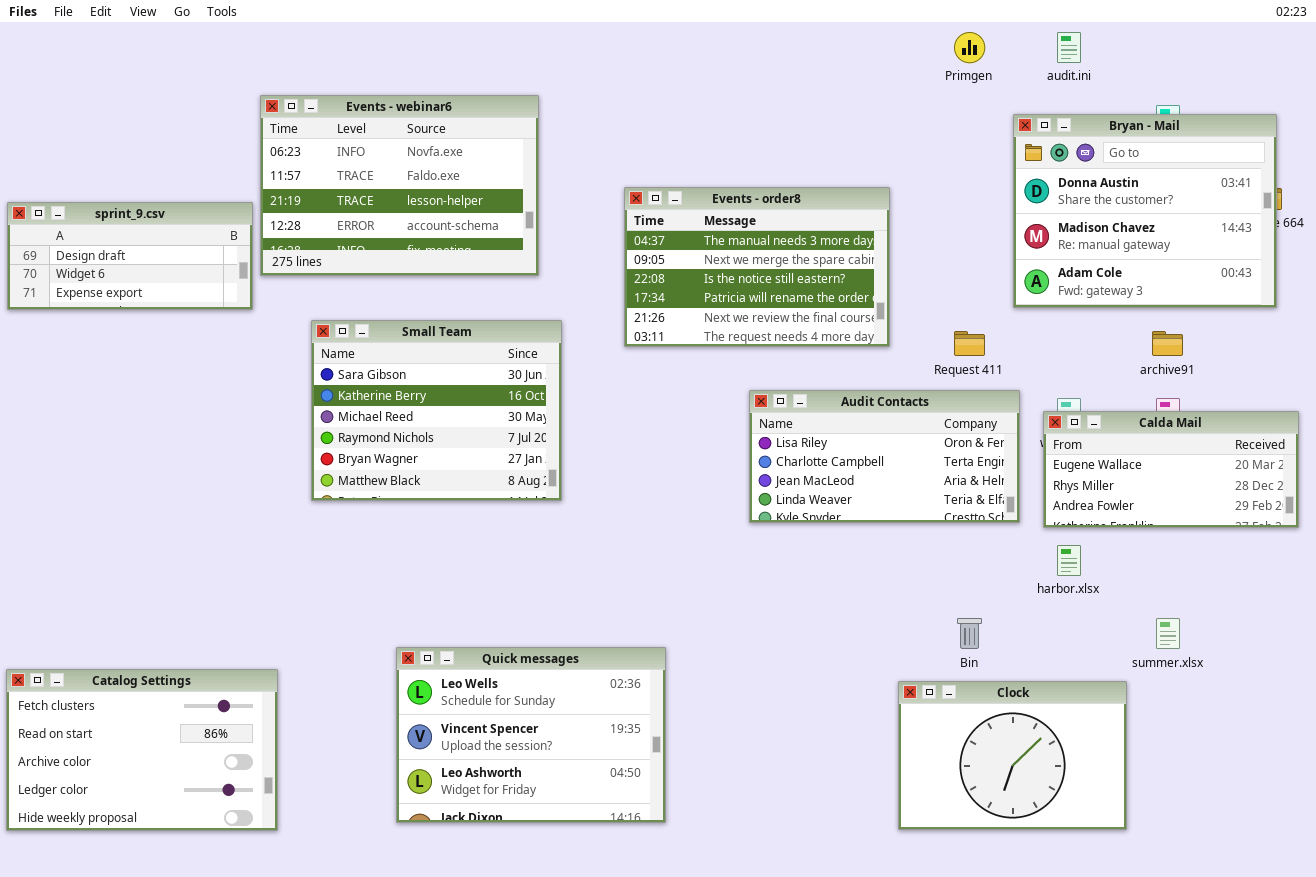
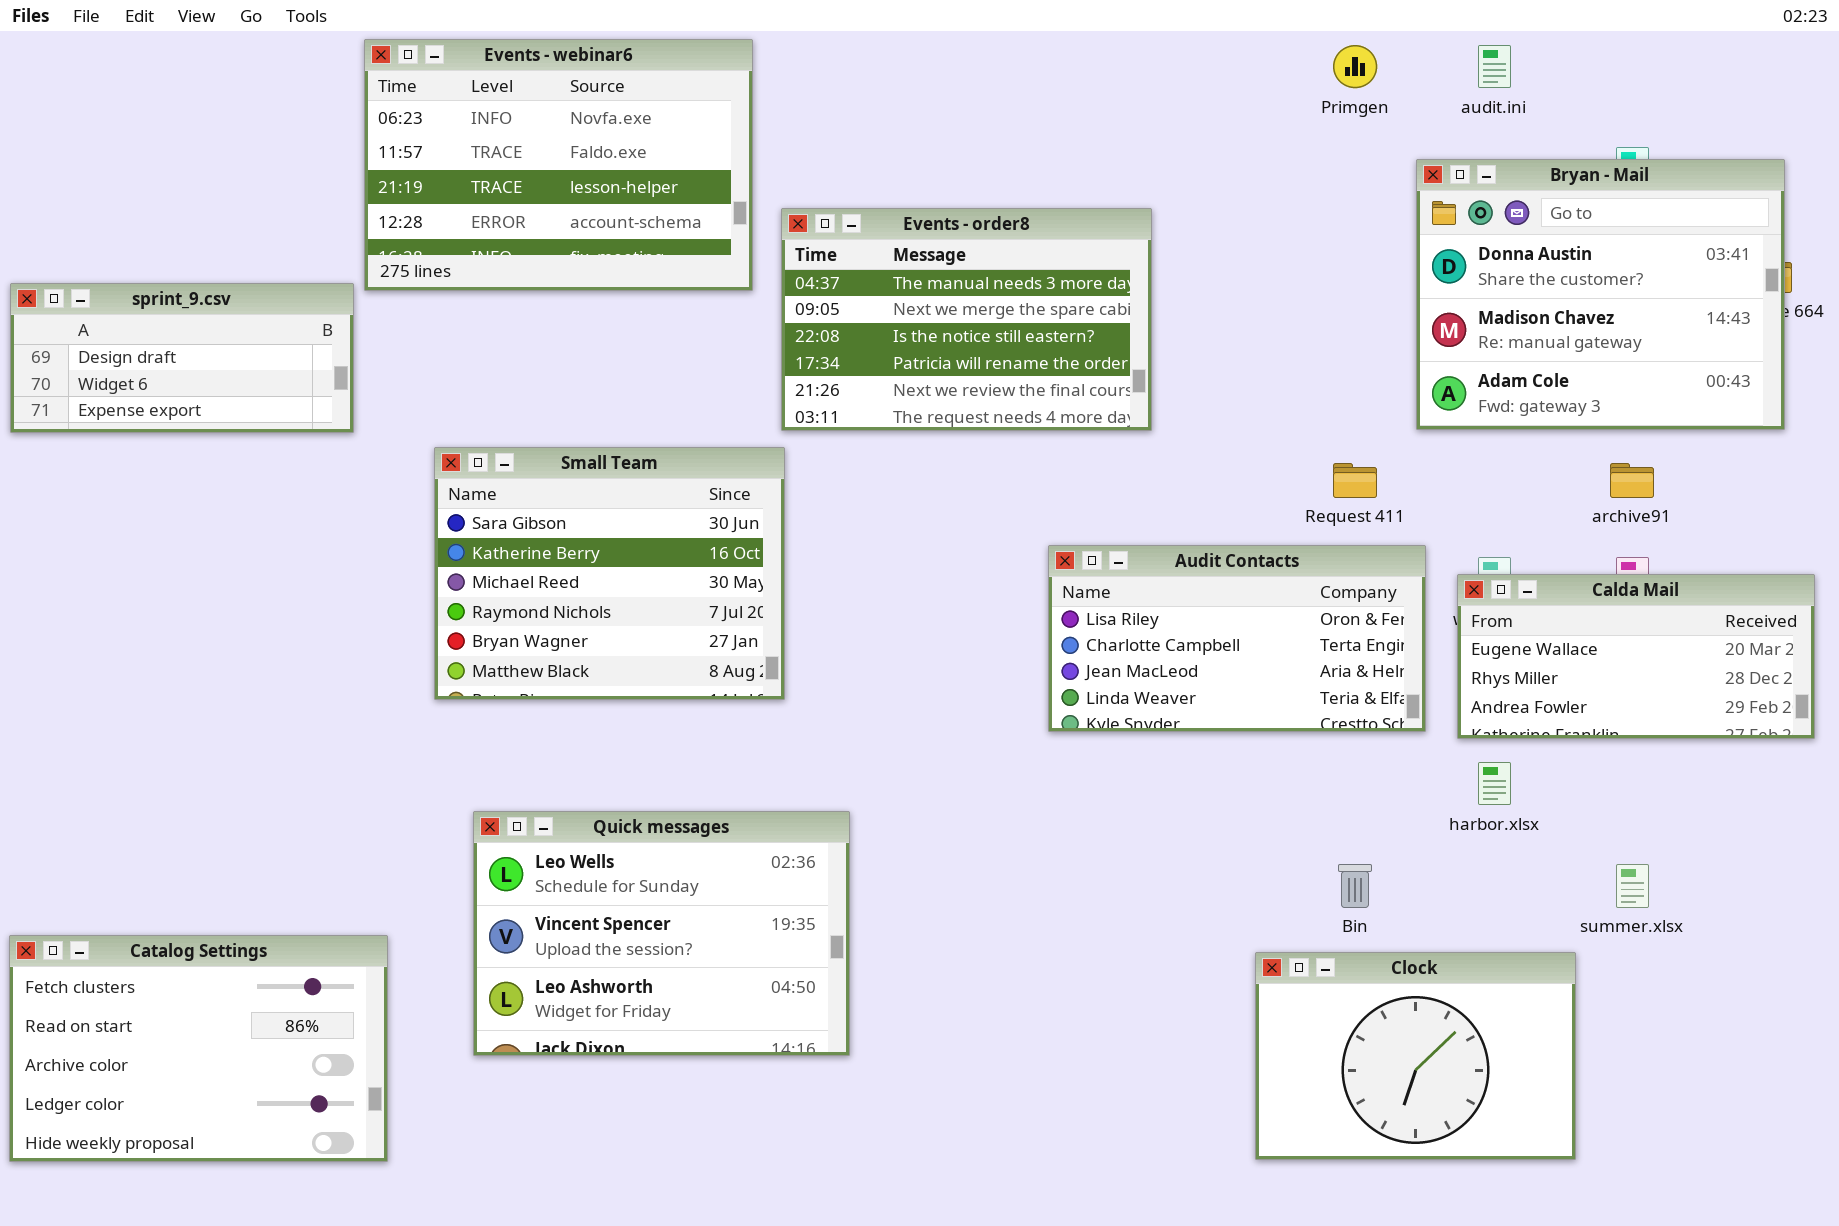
Events - webinar6: [260,95,539,276] -> [364,39,753,291], moved
Events - order8: [624,187,890,347] -> [781,208,1152,431], moved
Quick messages: [396,647,666,823] -> [473,811,850,1056], moved

